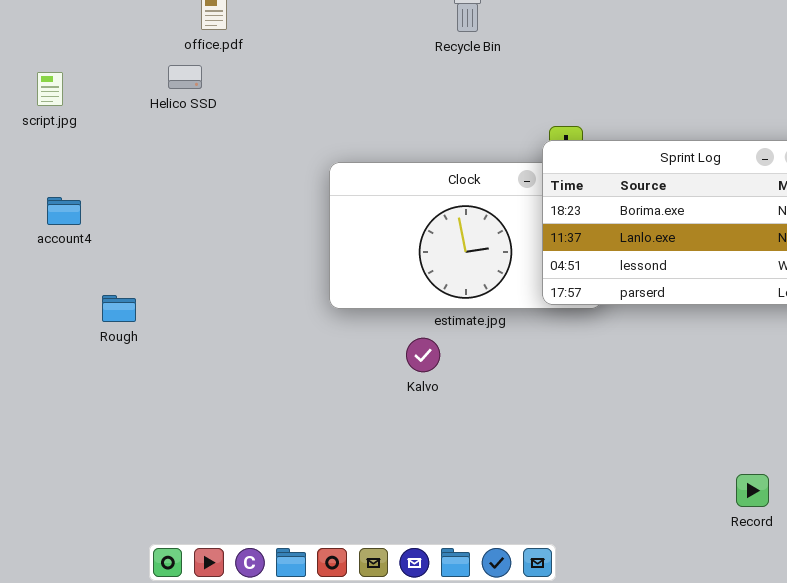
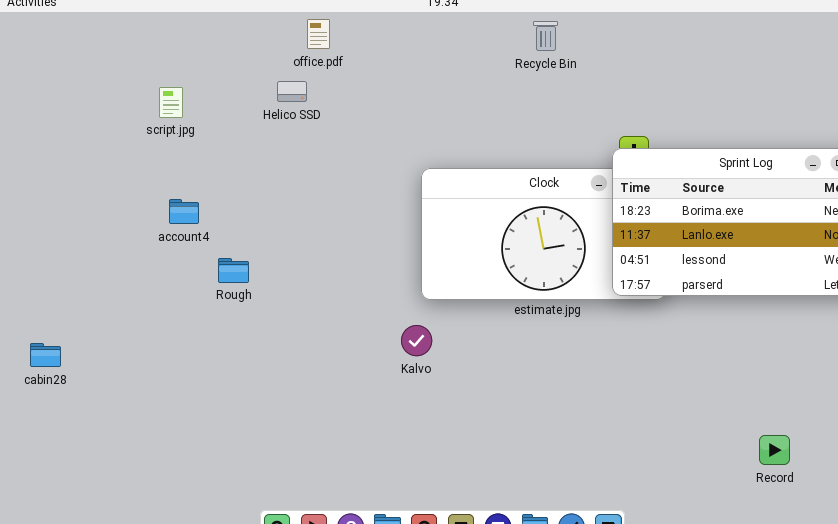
Rough: [102,295,136,322] -> [218,258,249,283], moved
Kalvo: [406,338,440,372] -> [401,325,432,356], moved
Record: [736,474,769,507] -> [759,435,790,465], moved

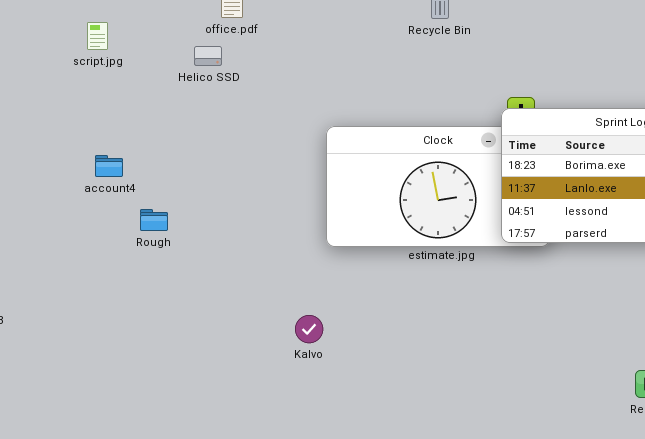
script.jpg: [159,87,183,118] -> [87,22,108,50], moved
Kalvo: [401,325,432,356] -> [295,315,323,343], moved

